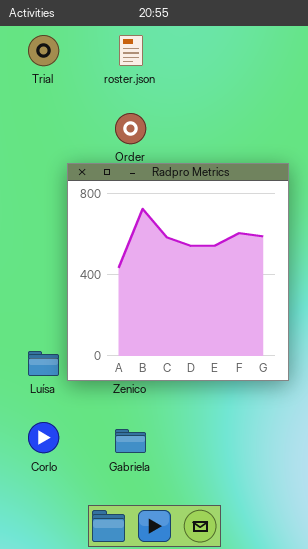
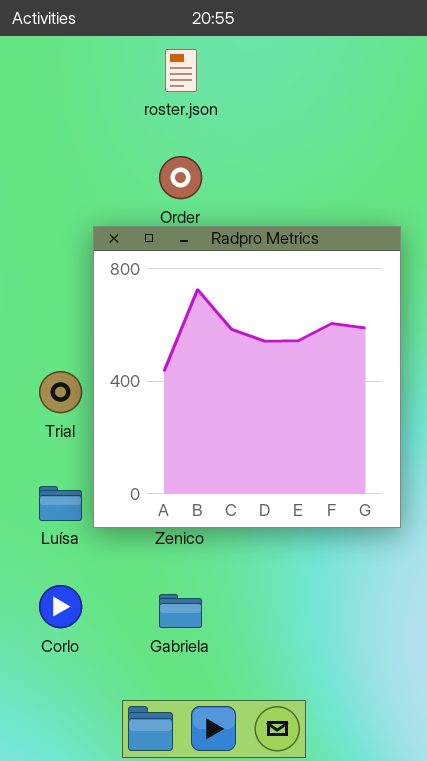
Trial: [28,35,59,66] -> [39,371,82,413], moved

